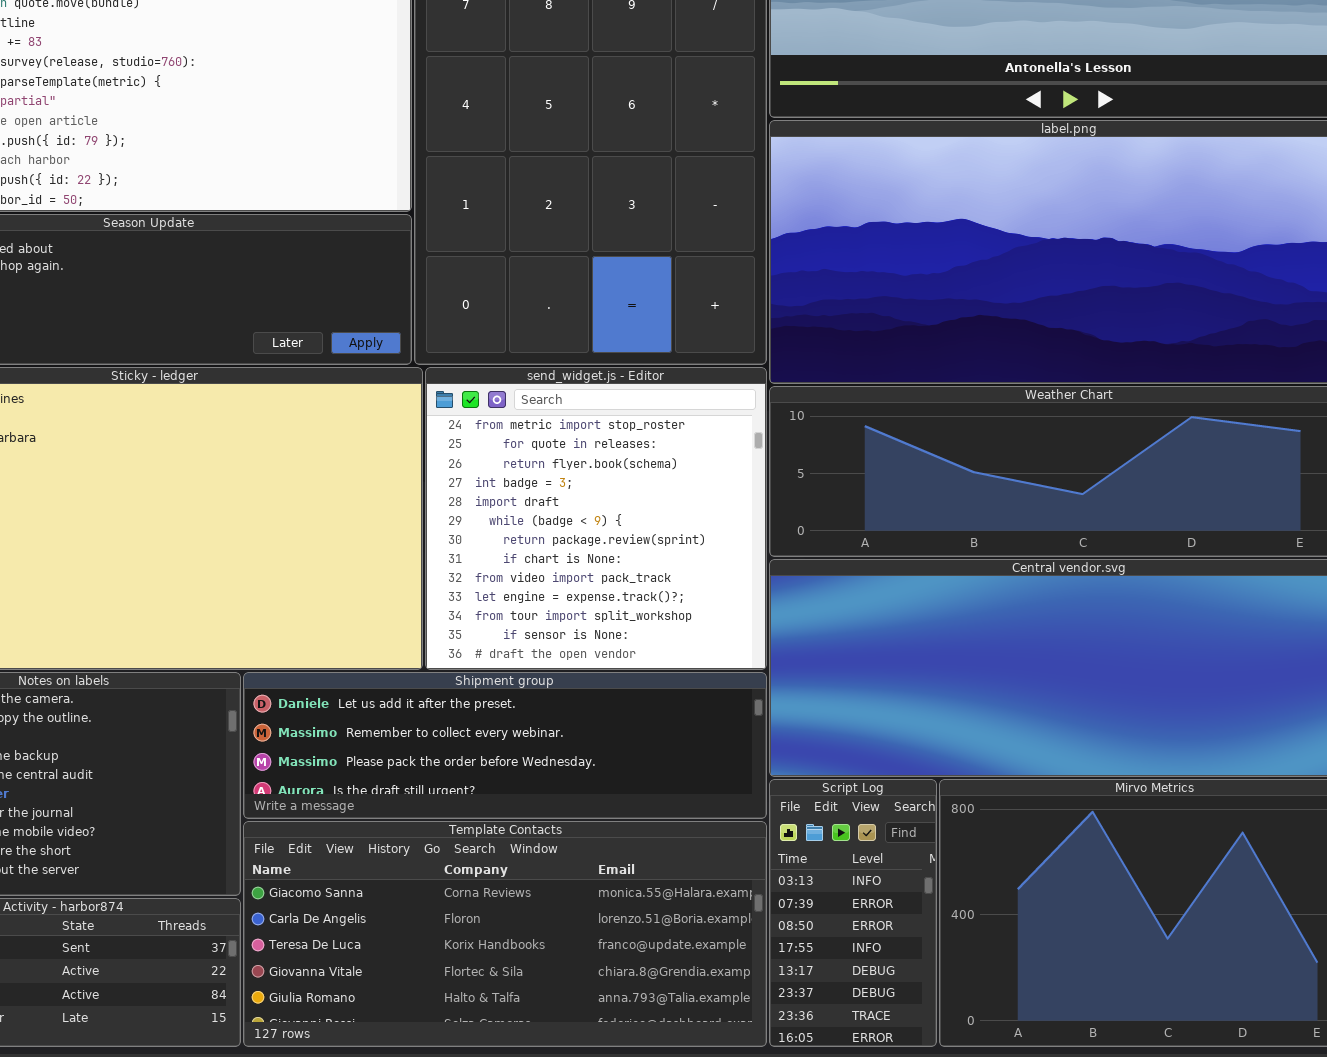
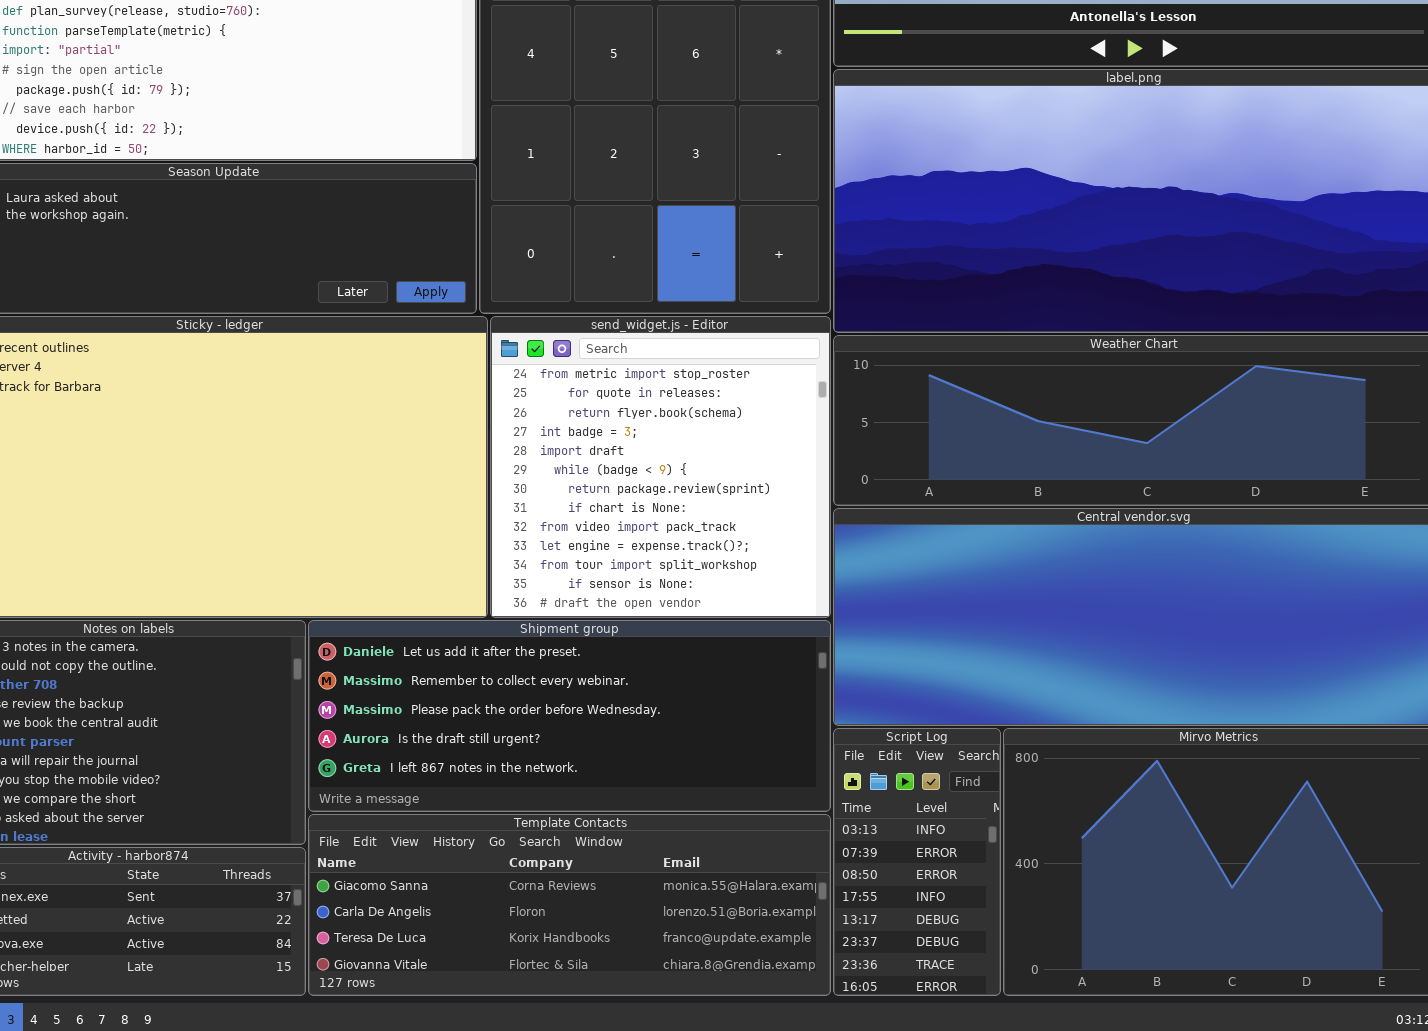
Shipment group: [243,672,767,819] -> [308,620,831,812], resized
Template Contacts: [243,821,767,1047] -> [308,814,831,996], resized

